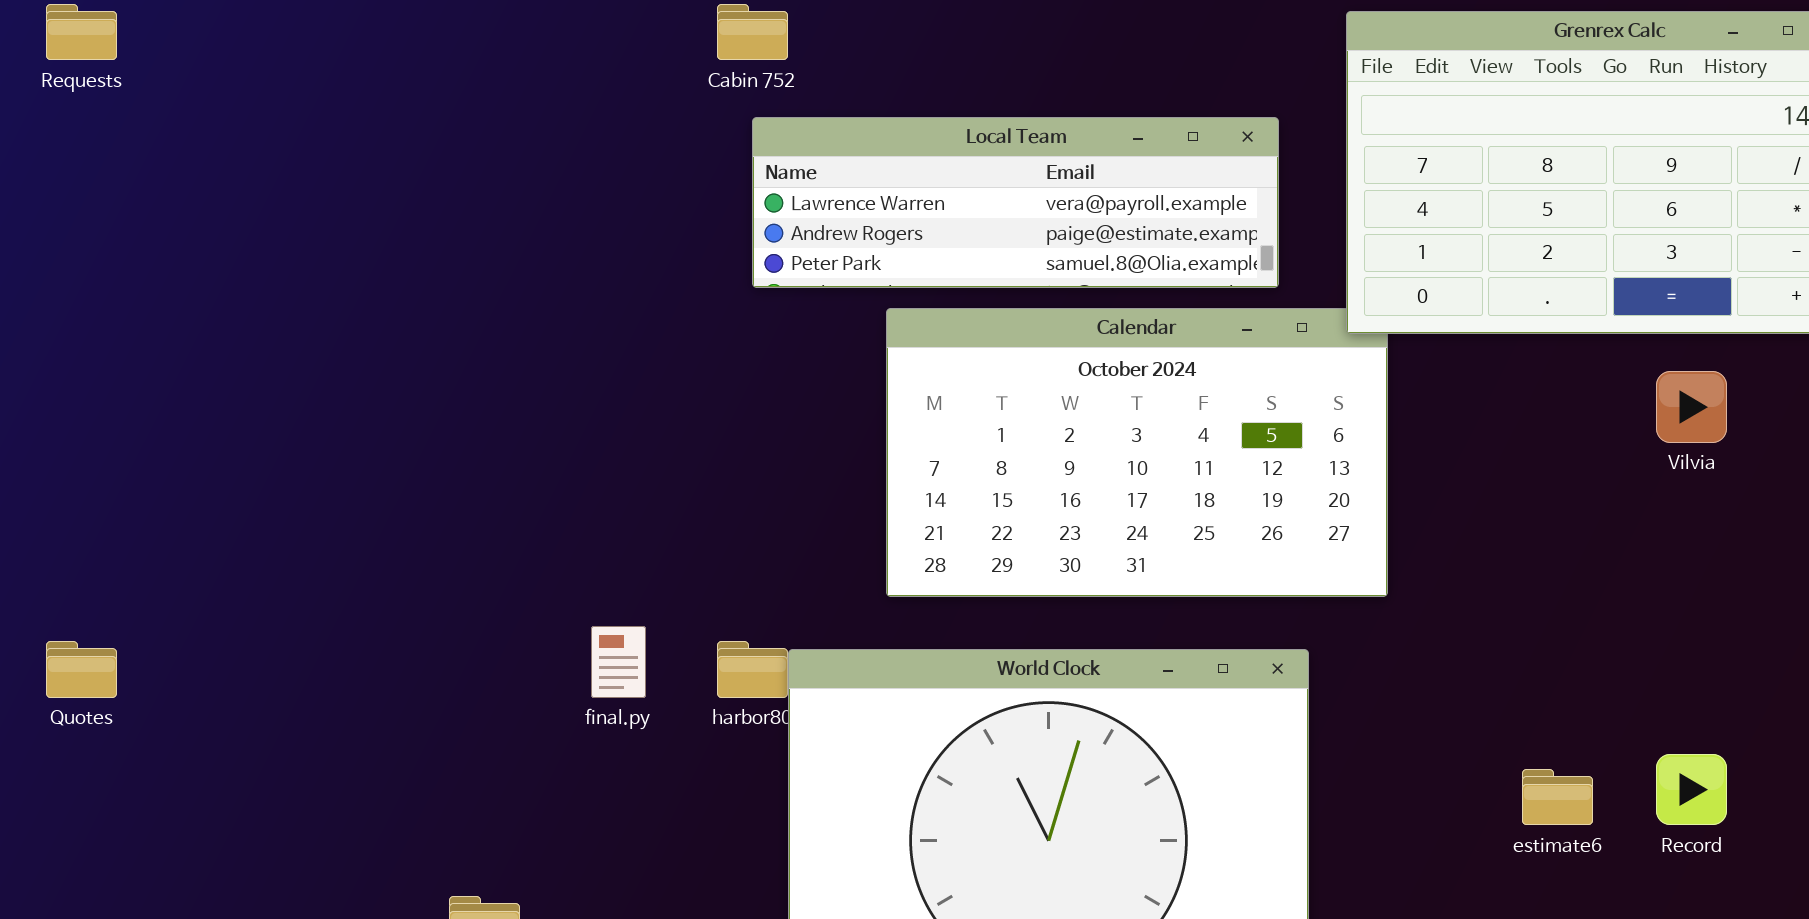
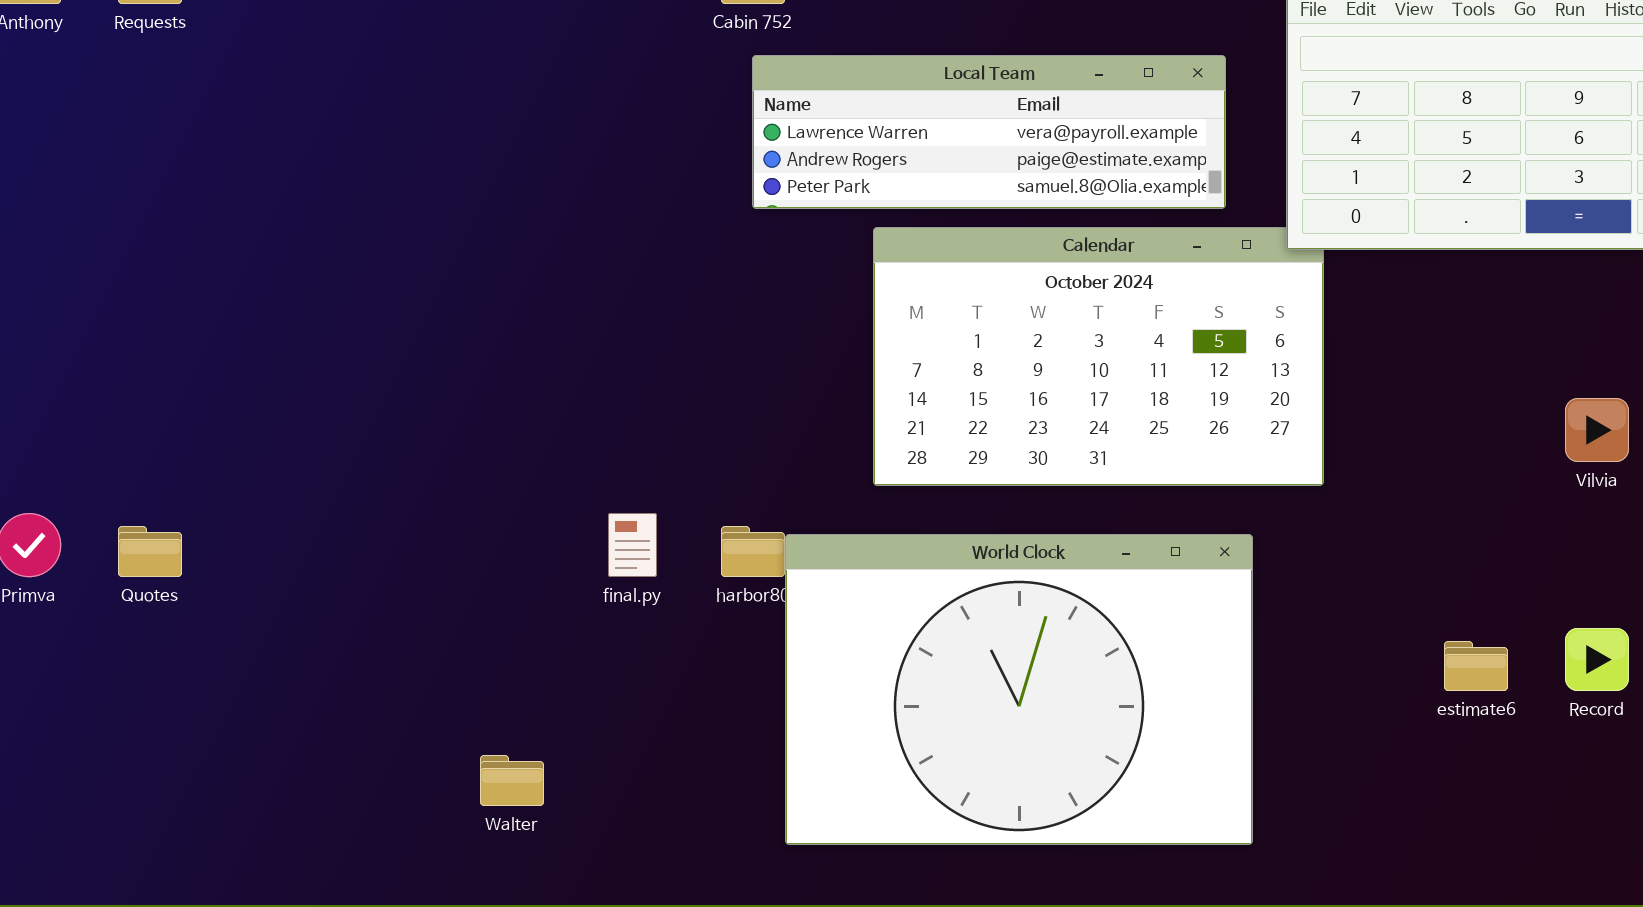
Vilvia: [1656,371,1727,443] -> [1565,398,1629,462], moved

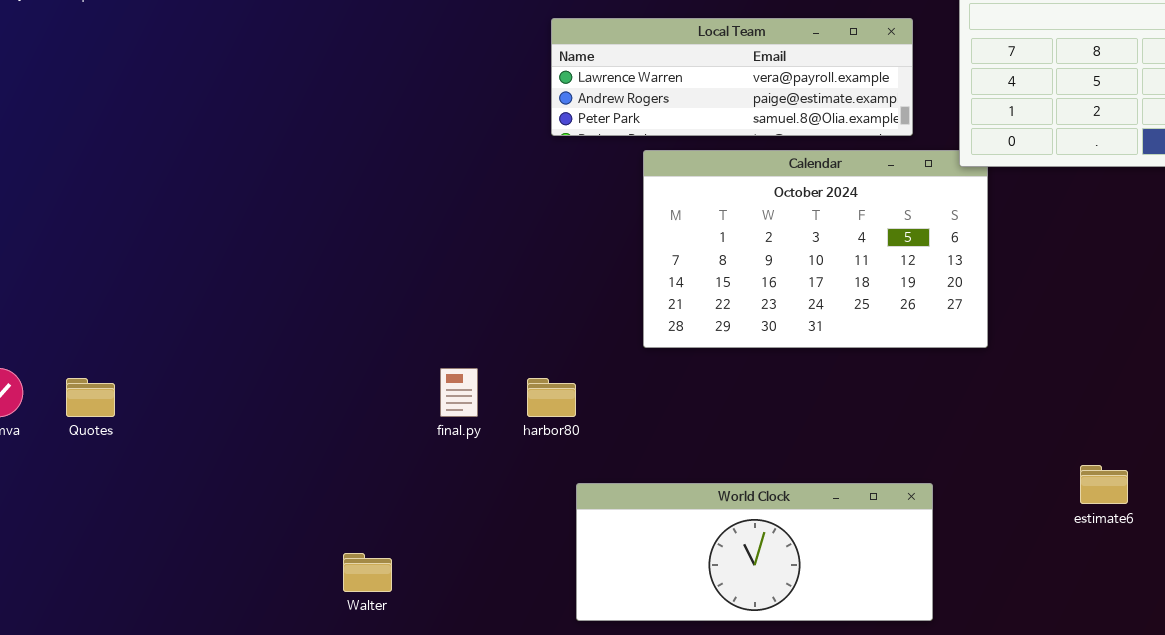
World Clock: [785,534,1253,845] -> [576,483,933,621], resized

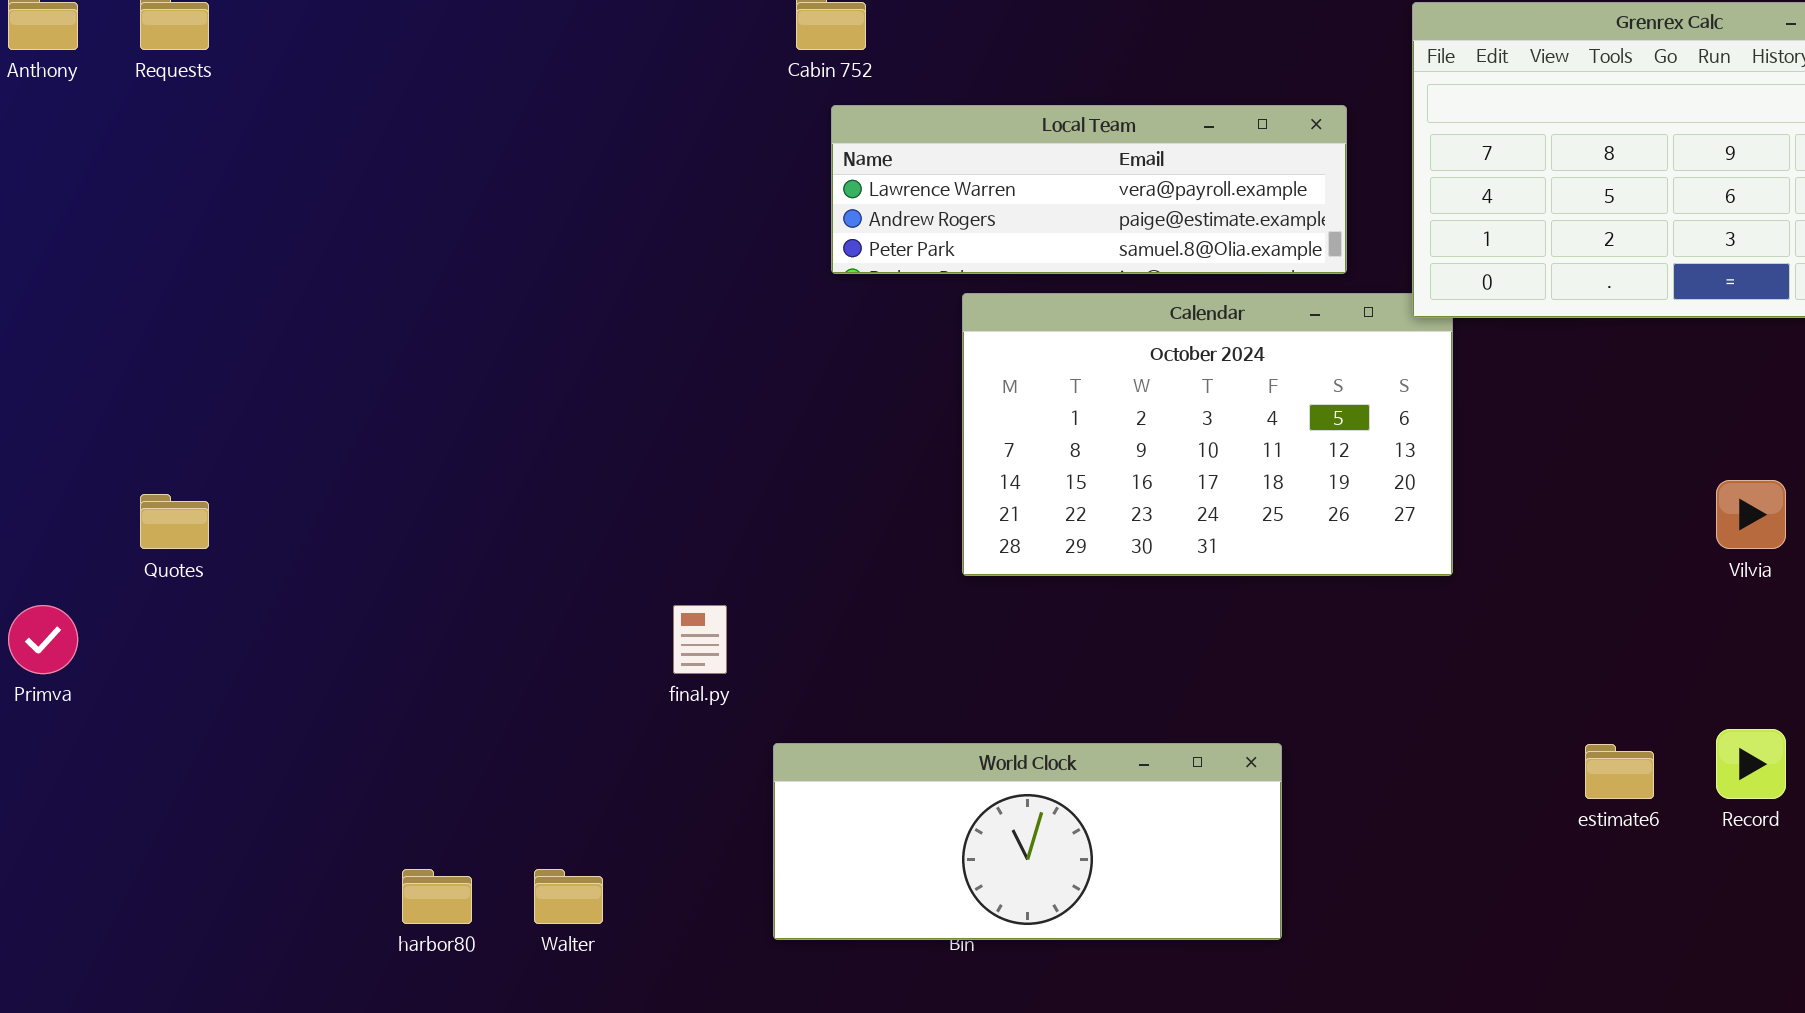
Quotes: [66,378,115,417] -> [140,494,209,549], moved
harbor80: [527,378,576,417] -> [402,869,472,924], moved
World Clock: [576,483,933,621] -> [773,743,1282,940], moved

